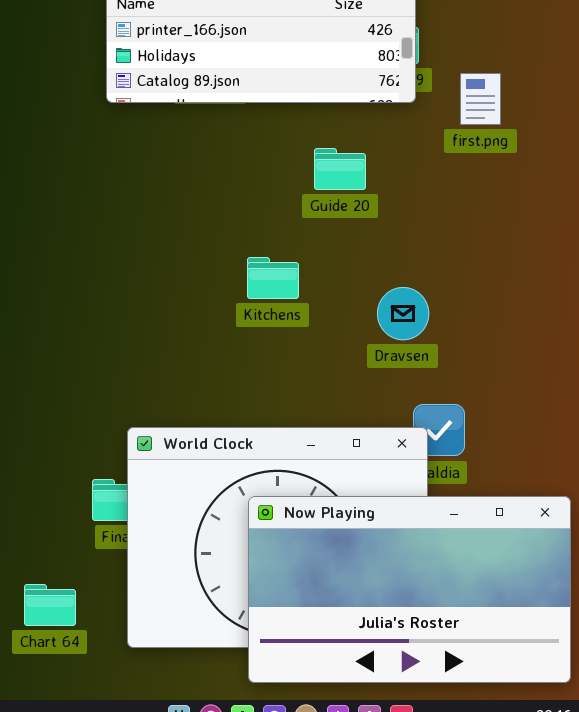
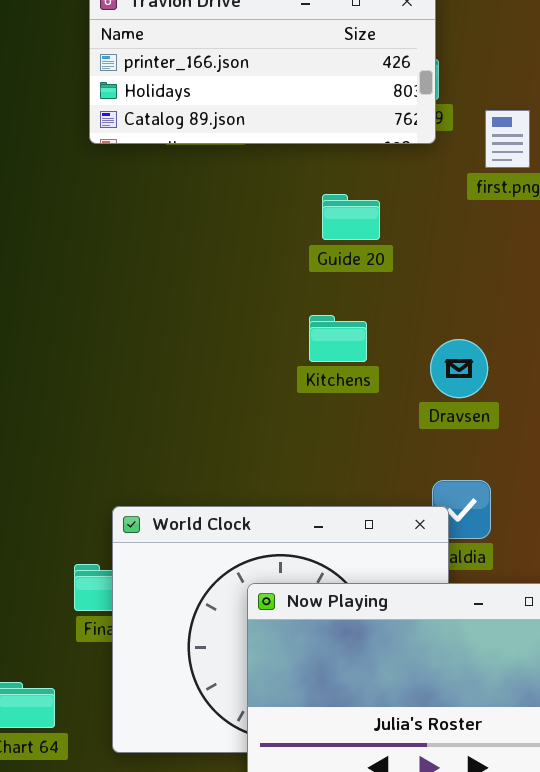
Kitchens: [247,257,299,299] -> [309,315,367,362], moved
Dravsen: [377,287,429,340] -> [430,339,488,398], moved

